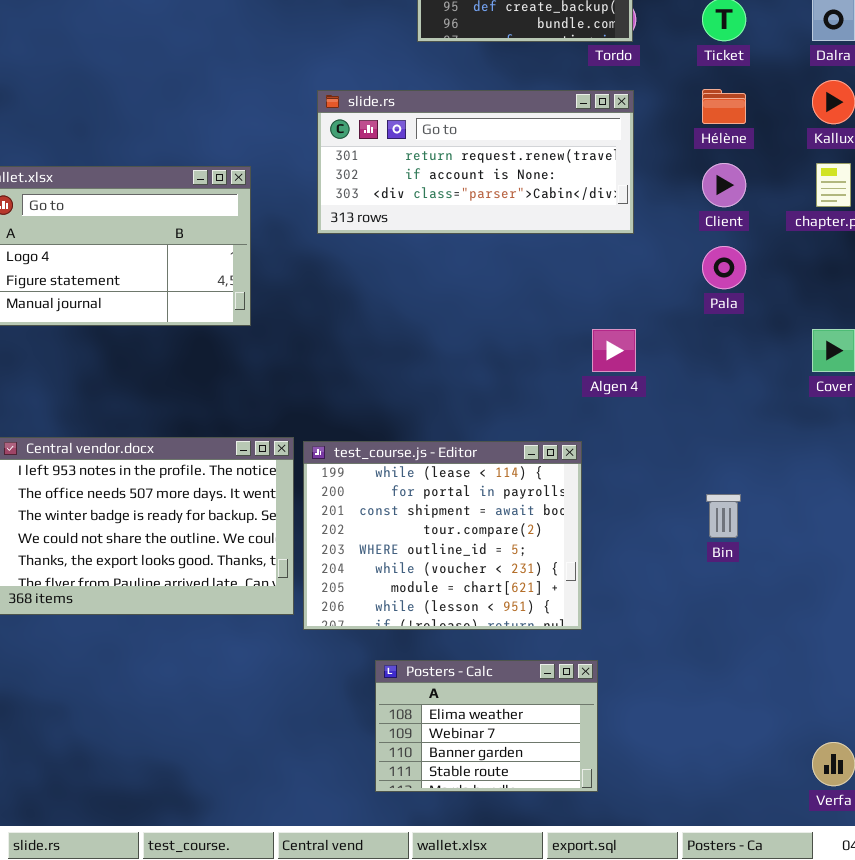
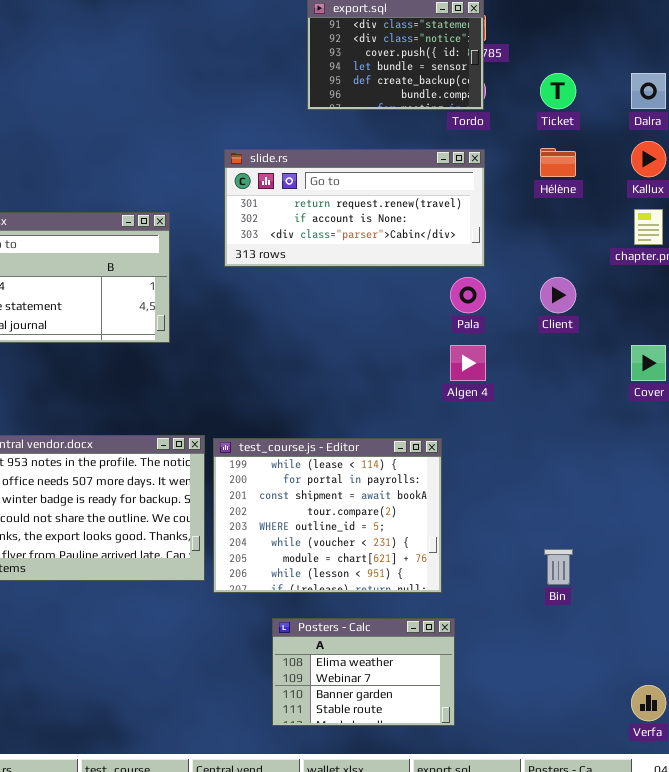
Client: [702,163,746,207] -> [540,277,576,313], moved
Pala: [702,246,746,289] -> [450,277,486,313], moved
Bin: [706,494,741,538] -> [544,549,573,585], moved

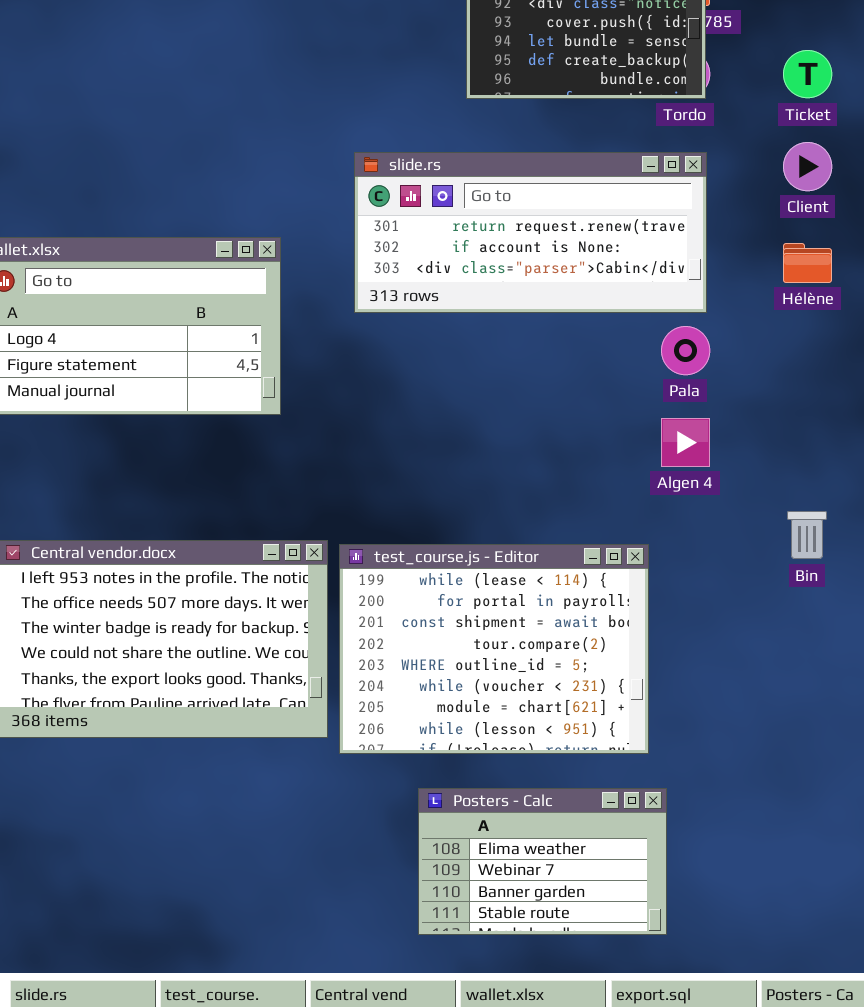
Hélène: [540,148,576,177] -> [783,243,832,283], moved
Client: [540,277,576,313] -> [783,142,832,191], moved
Bin: [544,549,573,585] -> [787,511,827,559], moved

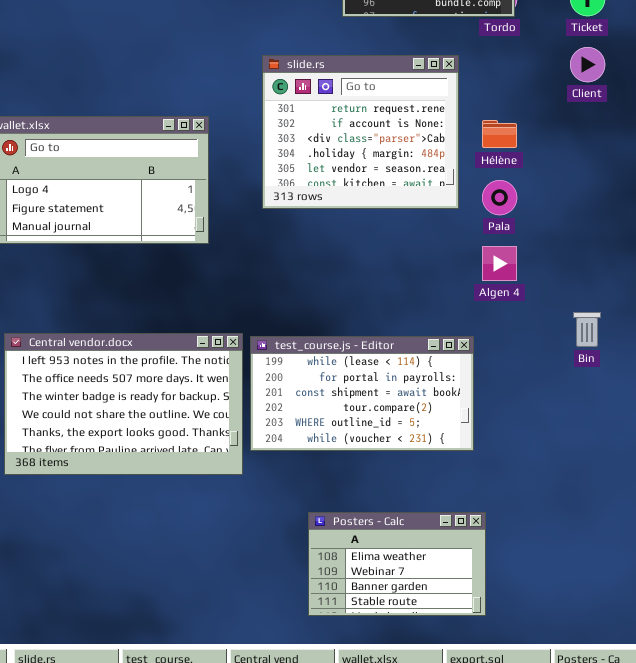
slide.rs: [354,152,707,313] -> [262,55,459,209], resized
Hélène: [783,243,832,283] -> [482,120,517,148], moved
test_course.js - Editor: [339,544,649,754] -> [250,336,474,451], resized

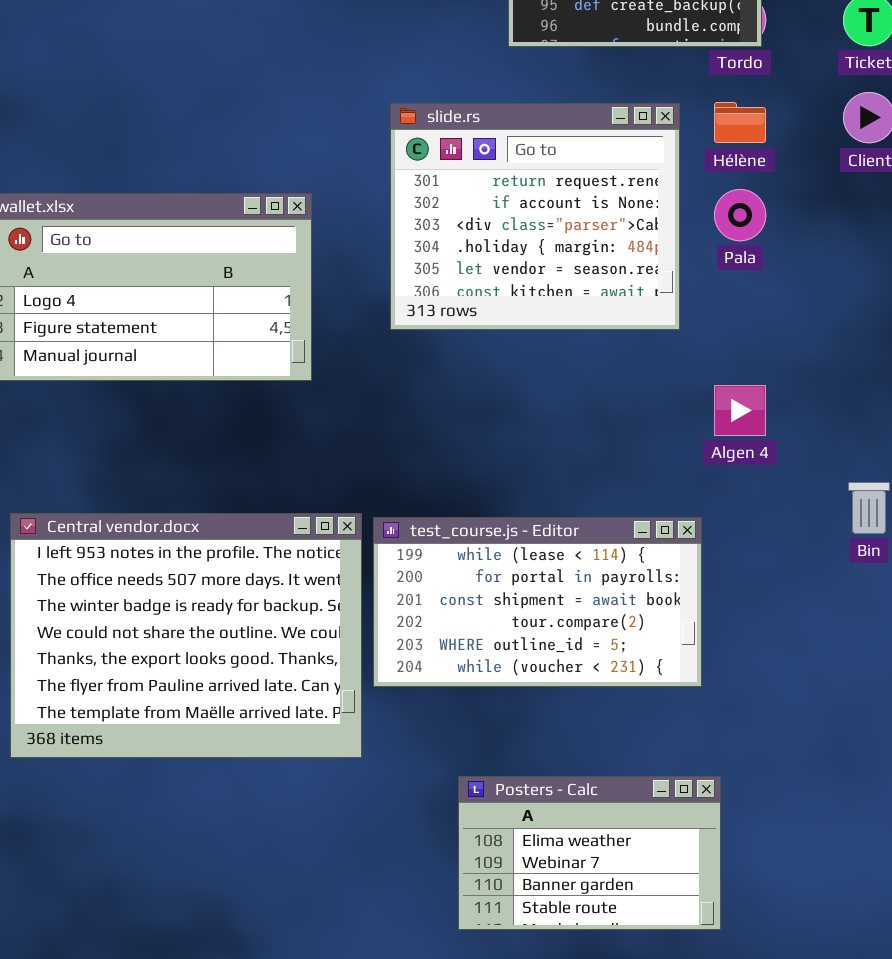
Hélène: [482,120,517,148] -> [714,102,766,143], moved
Pala: [482,180,517,215] -> [714,189,766,241], moved
Central vendor.docx: [4,333,243,475] -> [10,513,362,758], resized

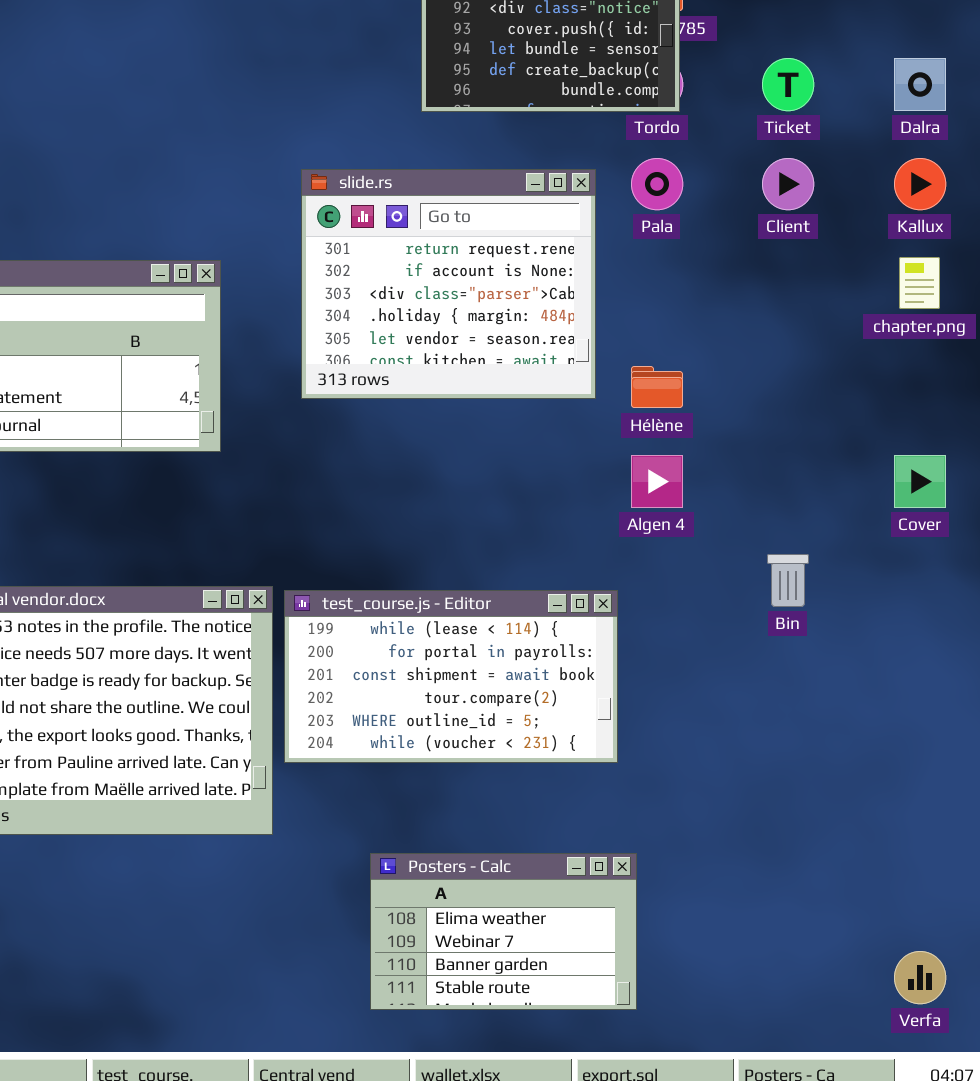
Hélène: [714,102,766,143] -> [631,366,683,408], moved
Pala: [714,189,766,241] -> [631,158,683,210], moved

